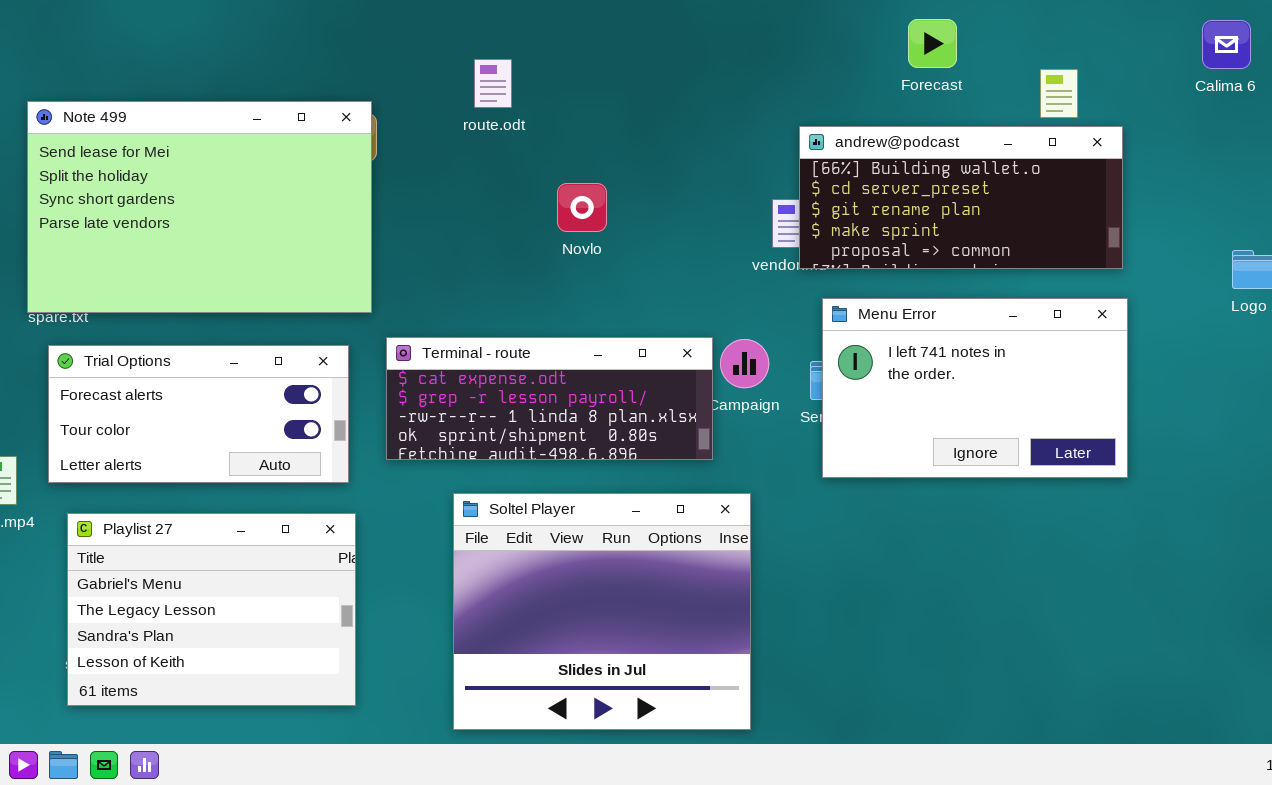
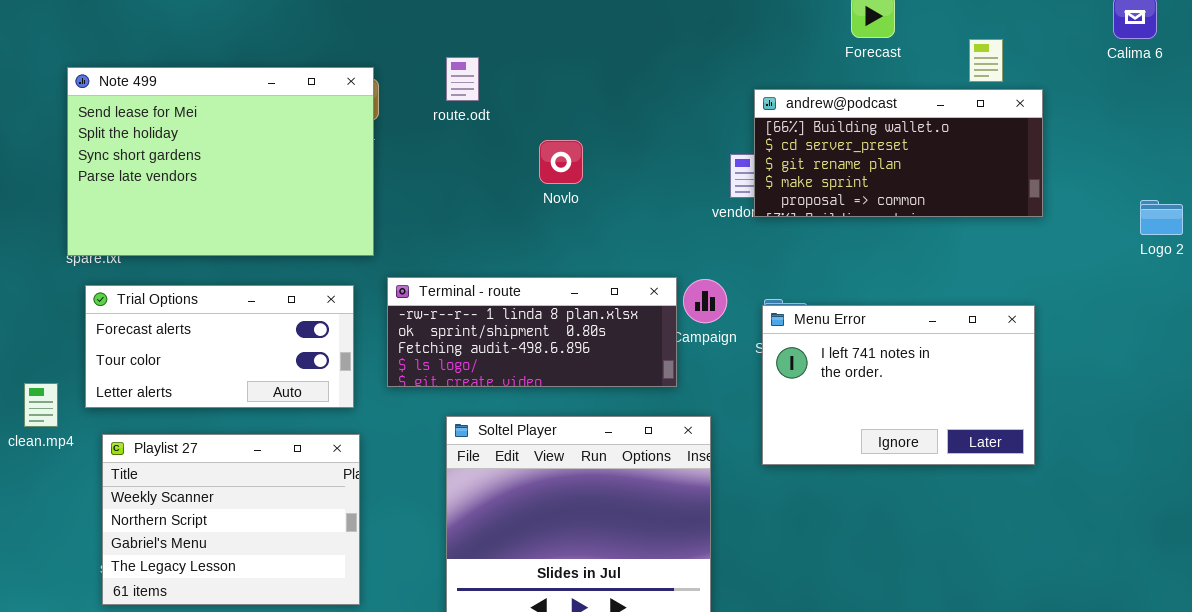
route.odt: [474,59,512,108] -> [446,57,479,101], moved
Menu Error: [822,298,1128,478] -> [762,305,1035,465], moved
Terminal - route: [386,337,713,460] -> [387,277,677,387], scrolled down 2 rows
Playlist 27: [67,513,356,706] -> [102,434,360,605], scrolled up 2 rows

